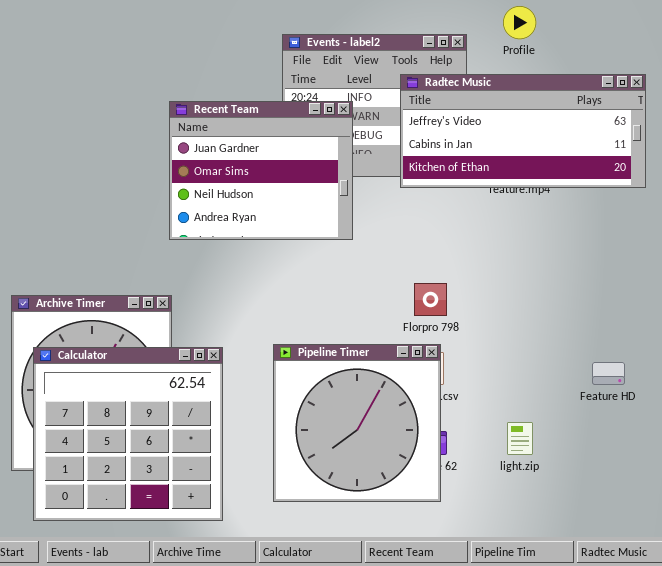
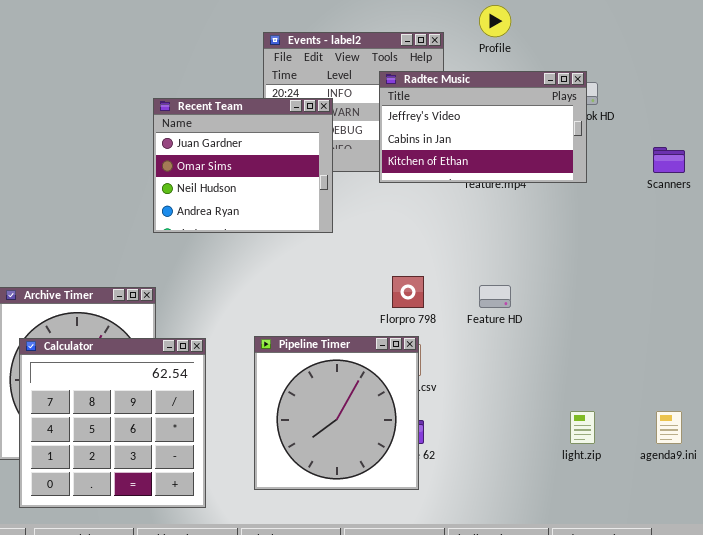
Radtec Music: [400,74,646,188] -> [379,71,587,183], resized
Feature HD: [592,362,625,385] -> [479,285,511,308], moved
light.zip: [507,422,533,455] -> [570,411,595,444], moved

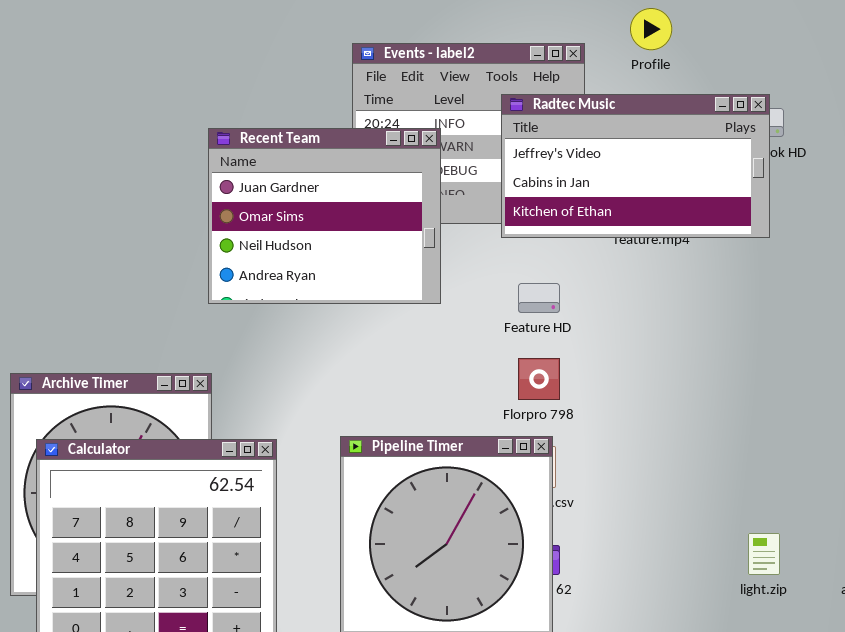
Feature HD: [479,285,511,308] -> [518,283,560,313], moved

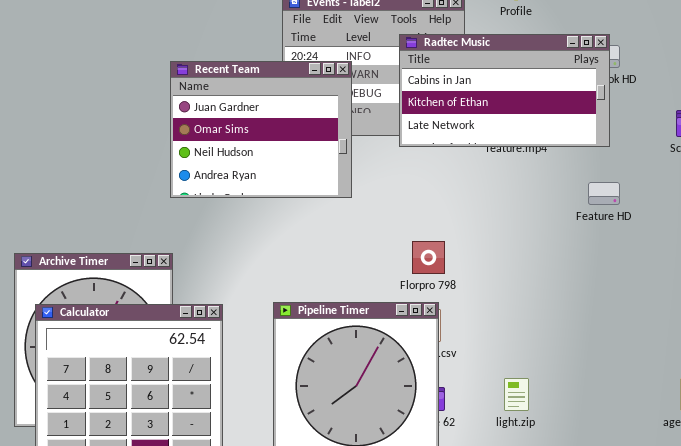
Radtec Music: [501,94,770,238] -> [399,34,610,147], scrolled down 1 row
Feature HD: [518,283,560,313] -> [588,182,620,205], moved
light.zip: [748,533,780,575] -> [504,378,529,411], moved

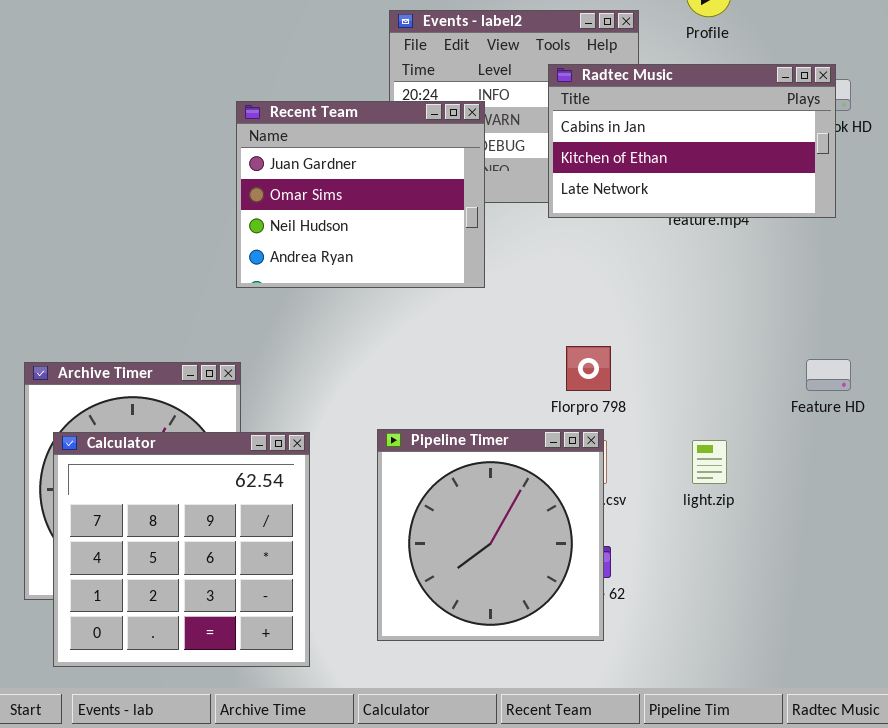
Feature HD: [588,182,620,205] -> [806,359,851,391], moved
light.zip: [504,378,529,411] -> [692,440,727,484], moved

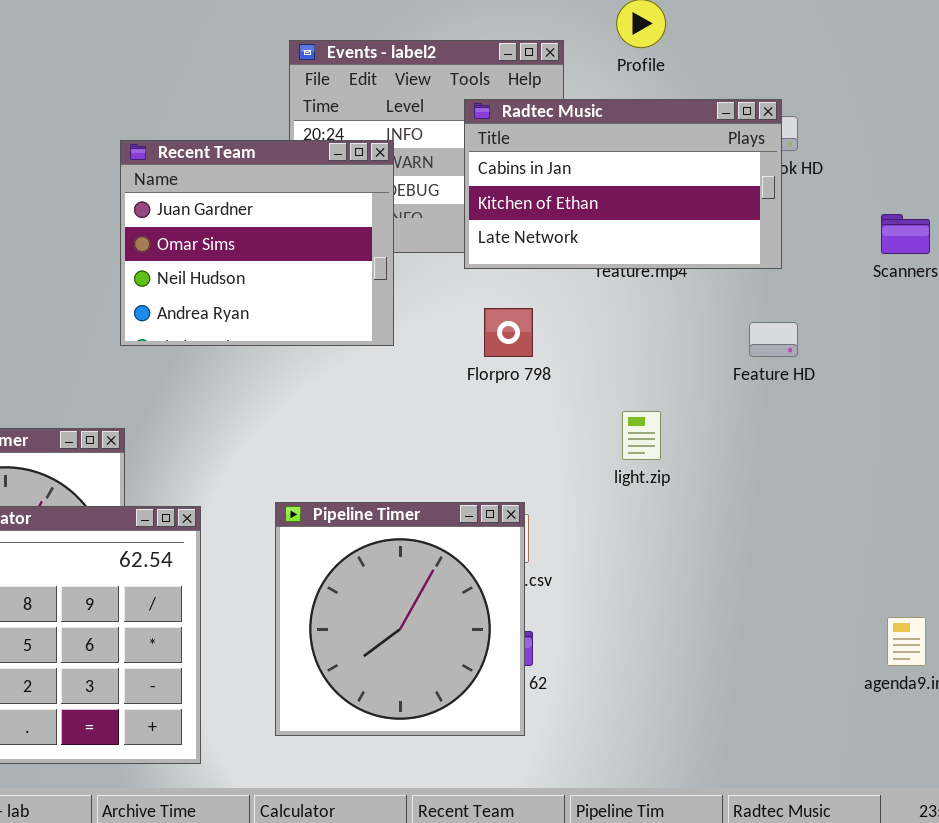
Florpro 798: [566,346,611,391] -> [484,308,533,357], moved
Feature HD: [806,359,851,391] -> [749,322,798,357], moved
light.zip: [692,440,727,484] -> [622,411,661,460], moved

